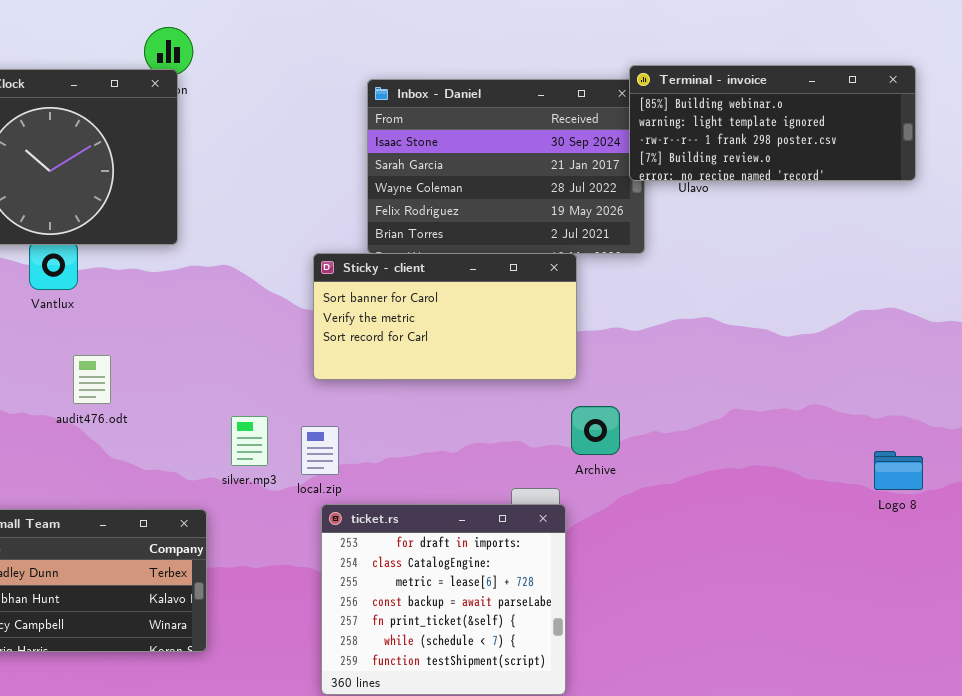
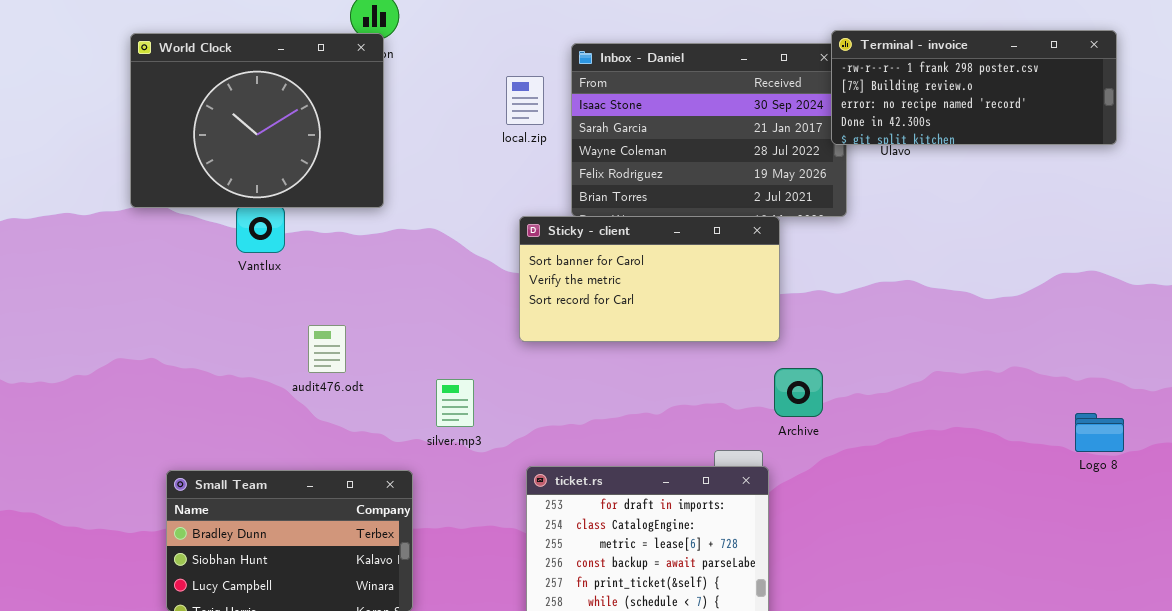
Terminal - invoice: [629,65,916,181] -> [831,30,1117,145], scrolled down 2 rows
audit476.odt: [73,355,111,404] -> [308,325,346,373], moved
local.zip: [301,426,339,475] -> [506,76,544,125], moved

